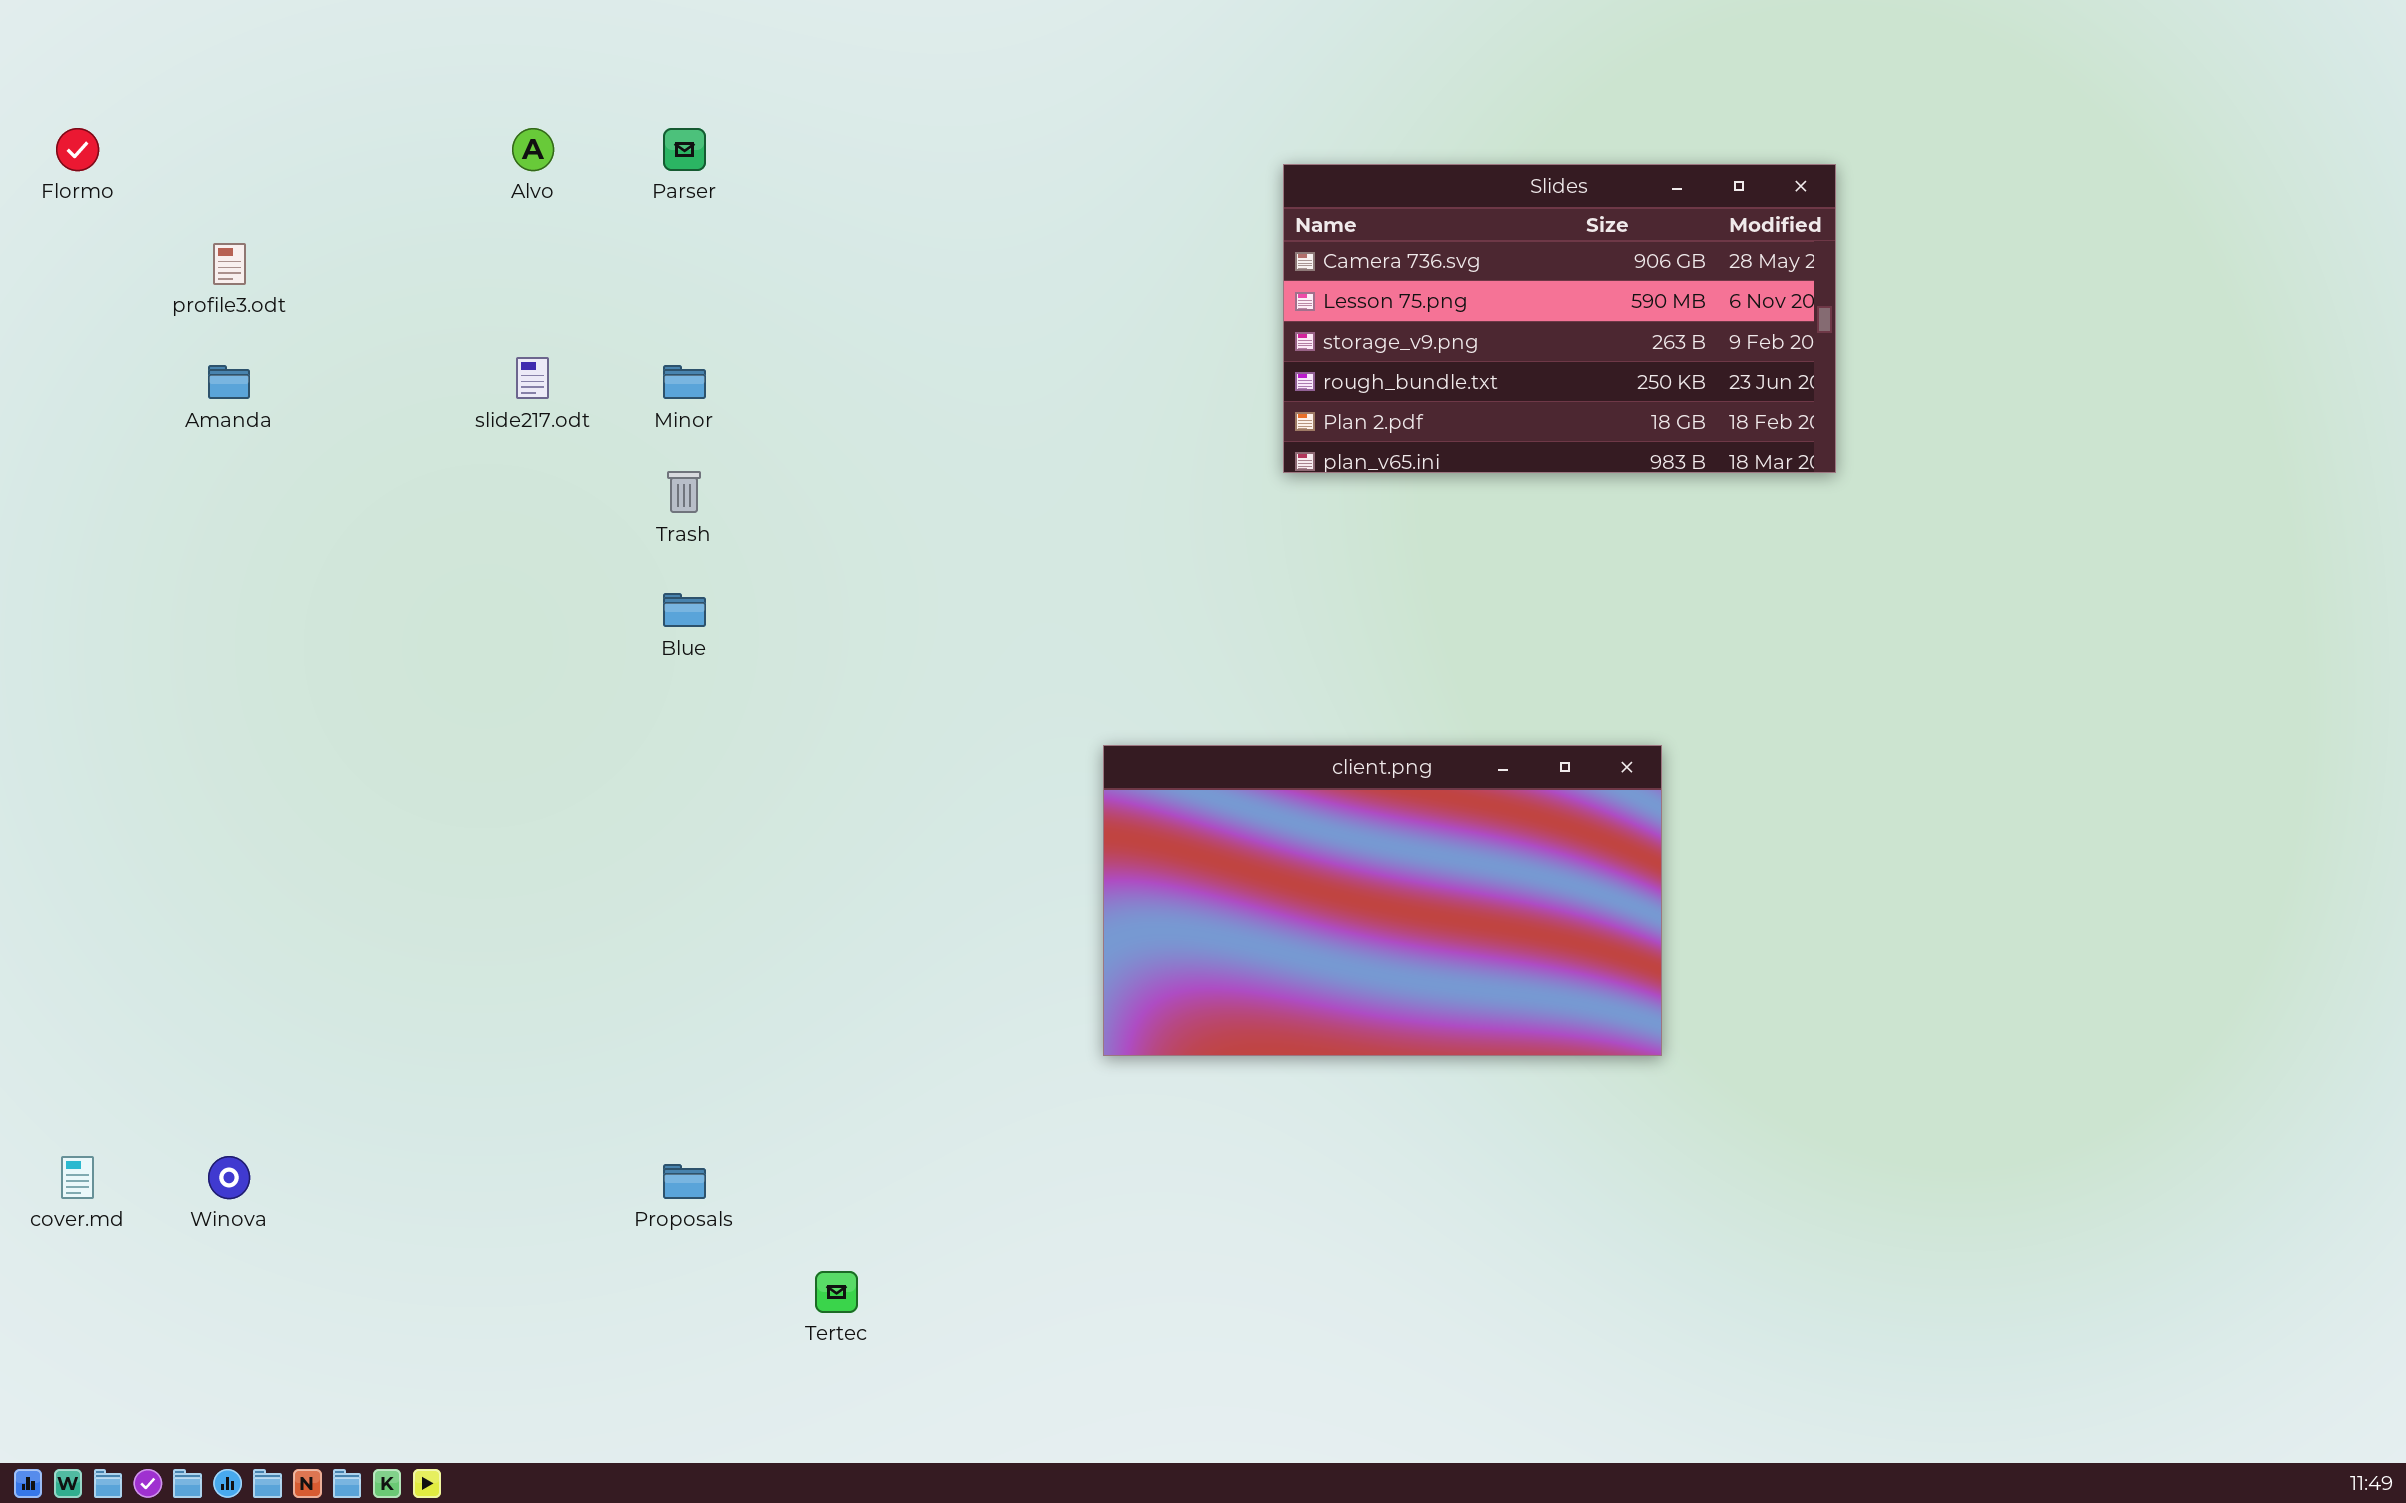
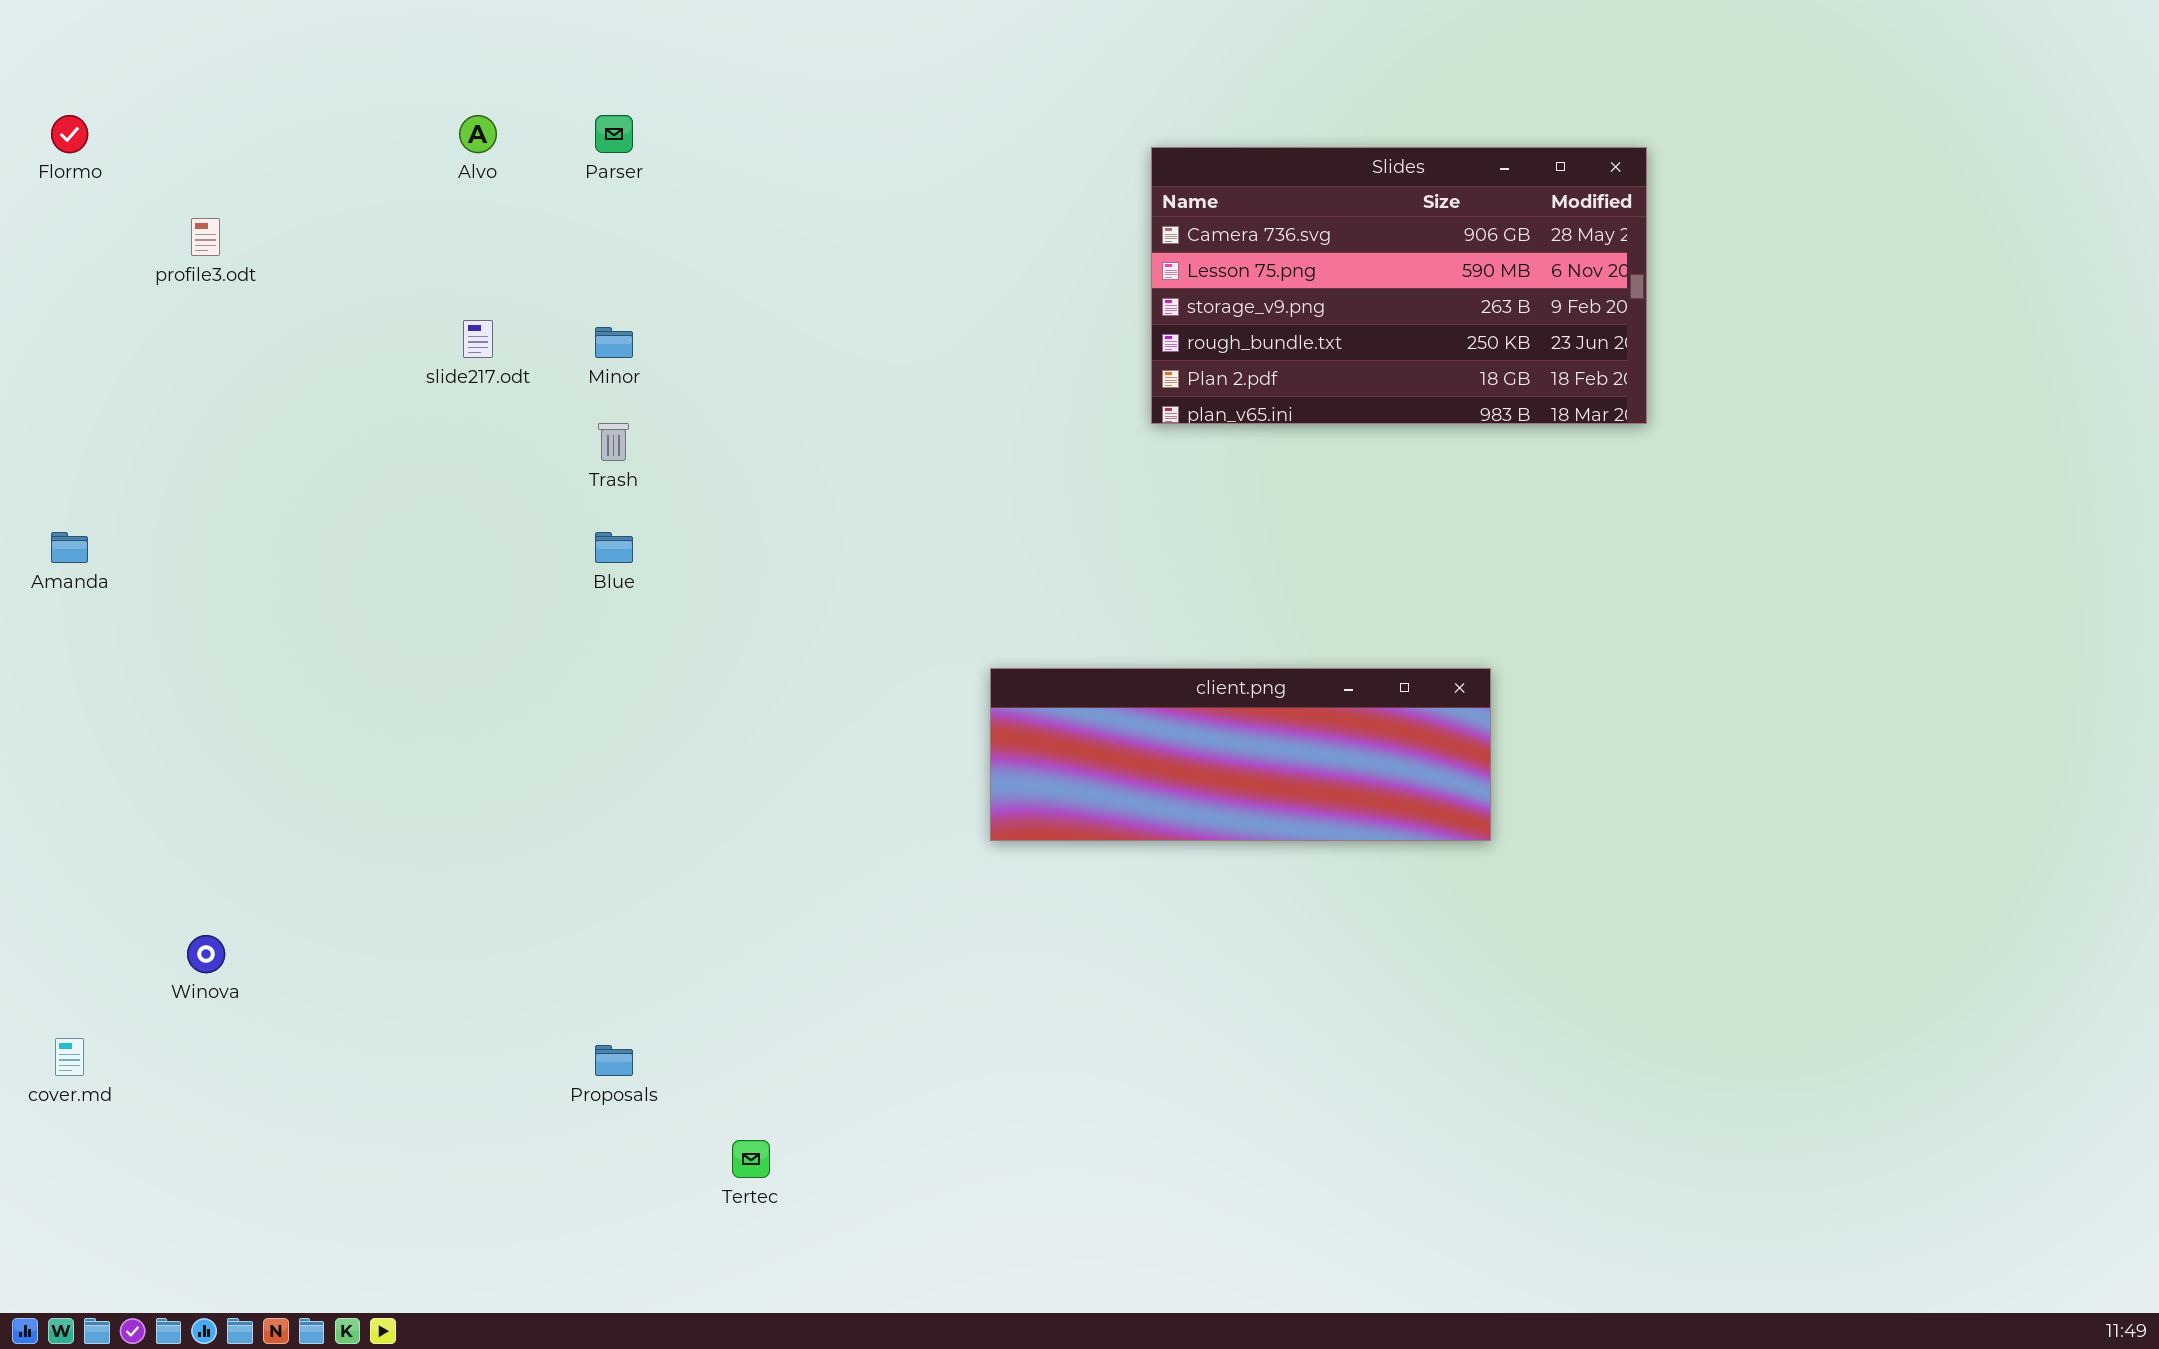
Amanda: [208,365,250,399] -> [51,532,88,563], moved
client.png: [1103,745,1662,1056] -> [990,668,1491,841], resized
Winova: [208,1156,250,1199] -> [187,935,225,973], moved

